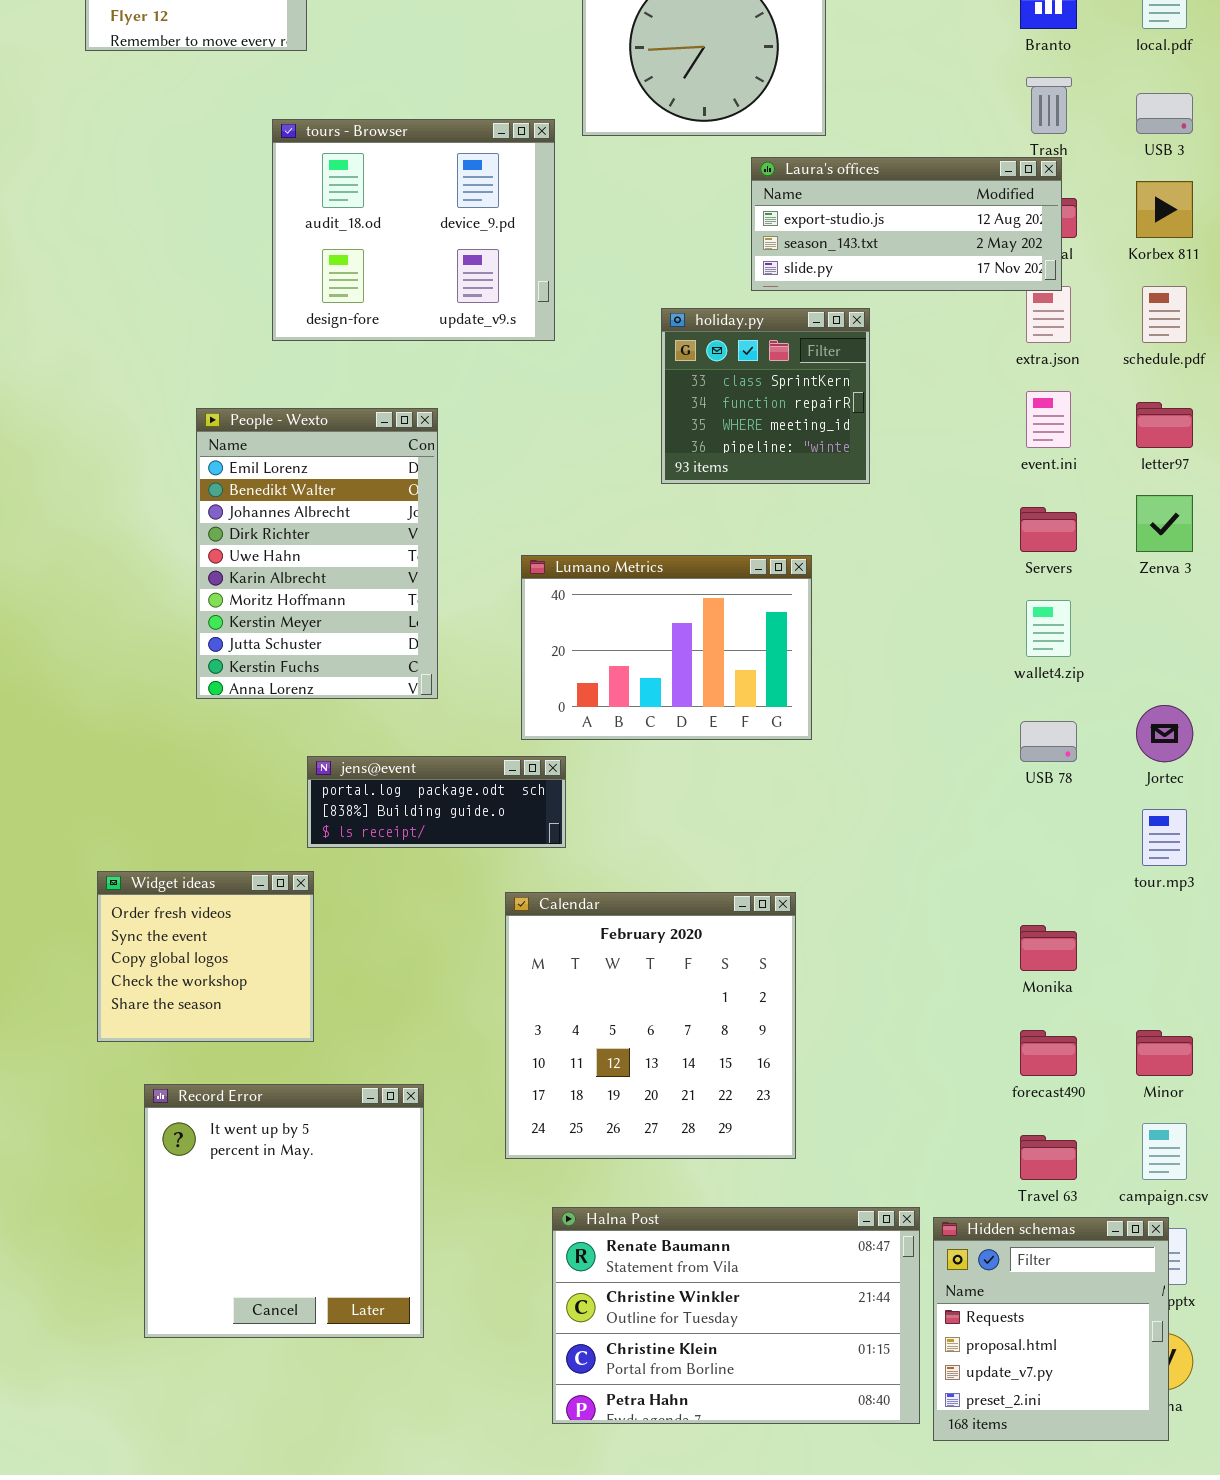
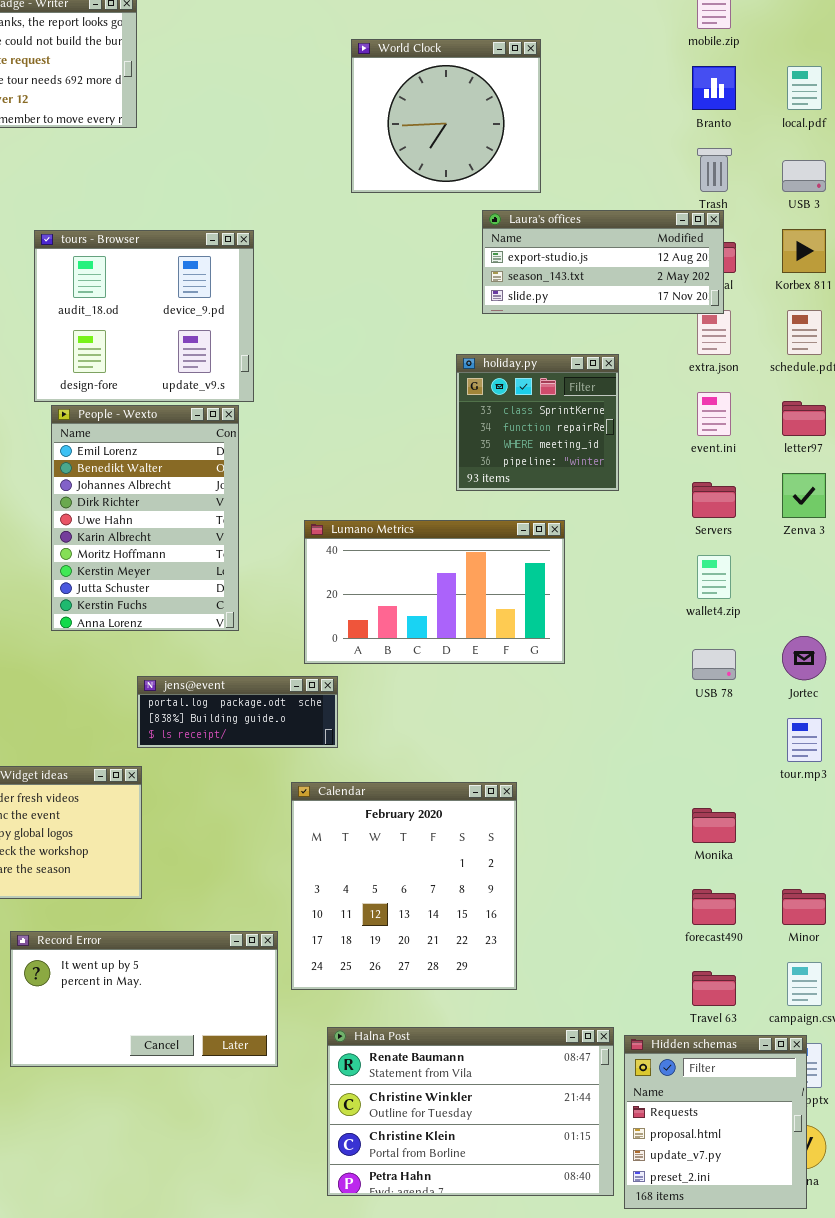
tours - Browser: [272,119,555,341] -> [34,230,254,402], moved
holiday.py: [661,308,870,484] -> [456,354,619,491], moved
Lumano Metrics: [521,555,812,740] -> [304,520,565,664], resized
Record Error: [144,1084,424,1338] -> [10,931,278,1067], resized

